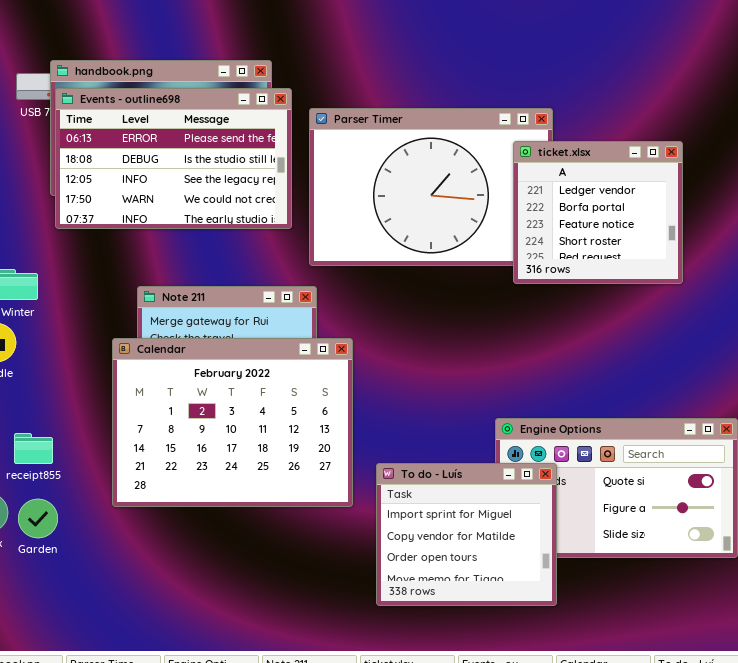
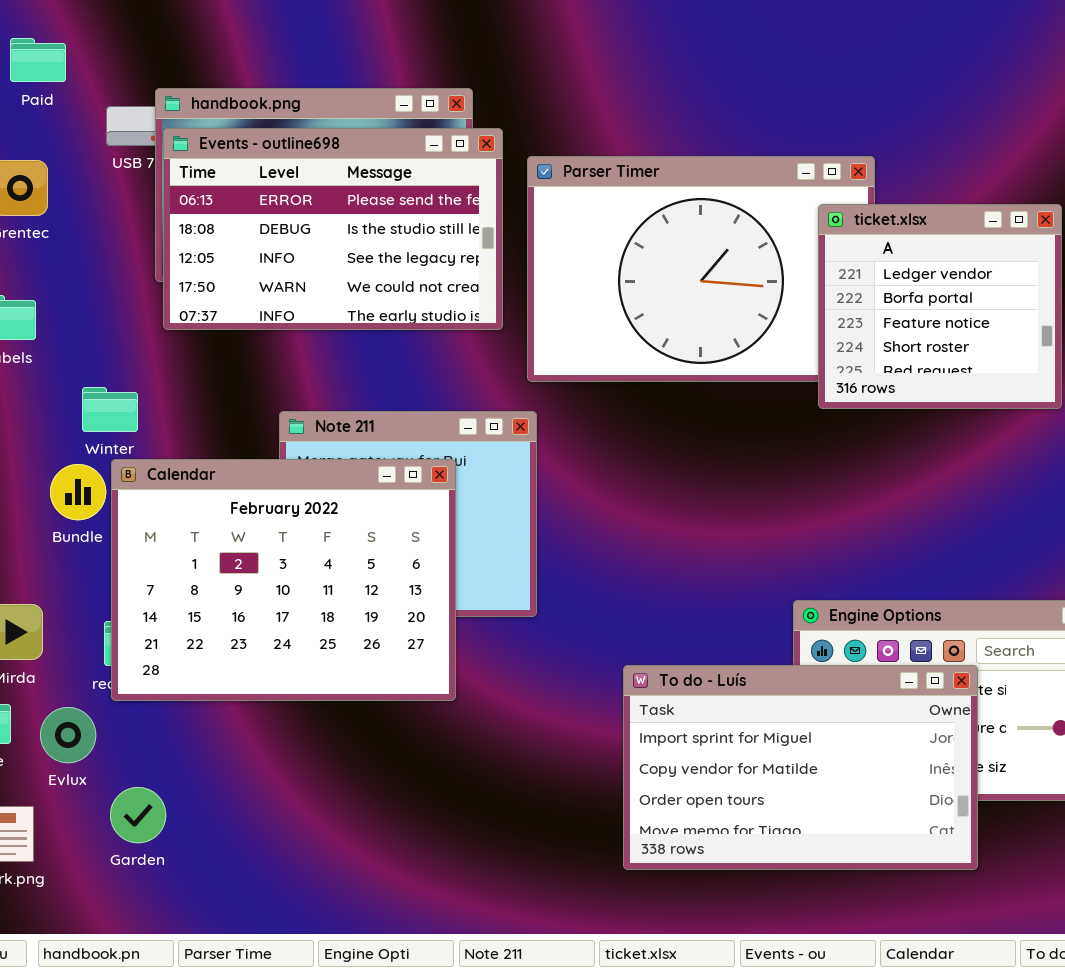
Calendar: [112,338,353,507] -> [111,459,456,701], moved
To do - Luís: [376,463,557,606] -> [623,665,978,870], resized
Garden: [18,499,58,538] -> [110,787,166,843], moved

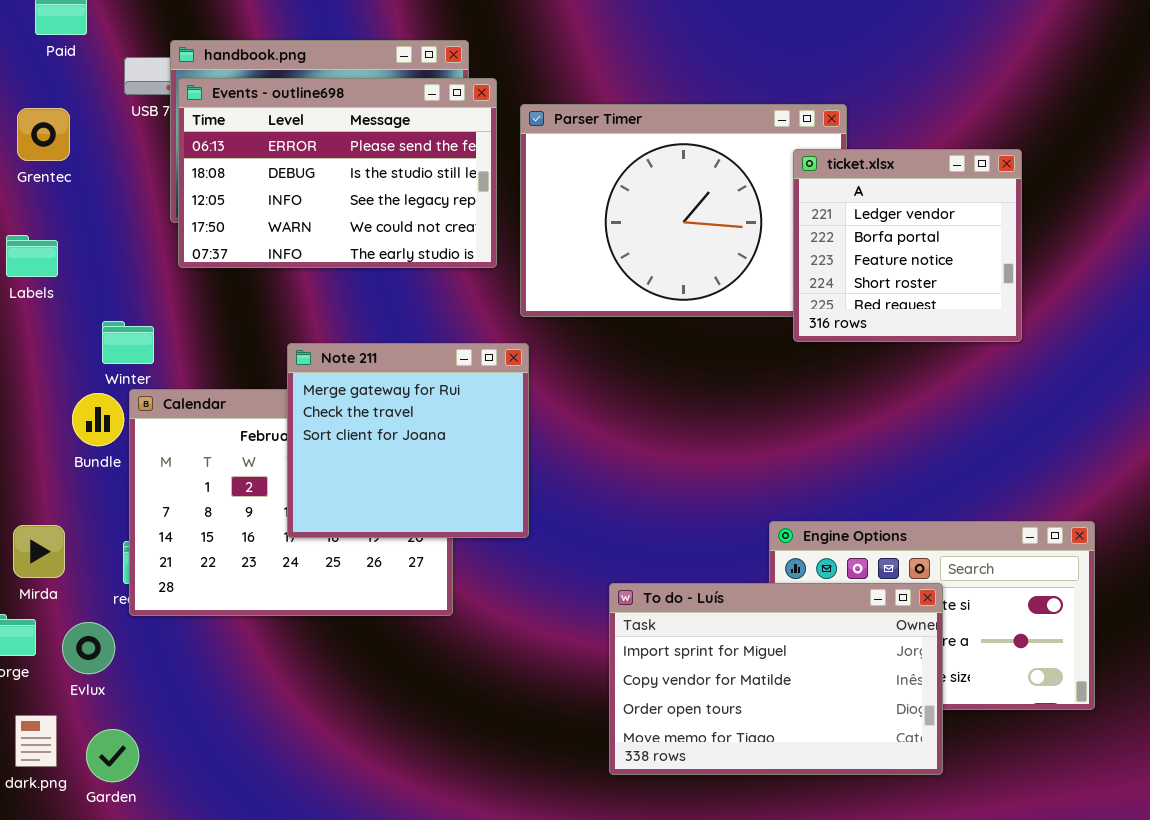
Note 211: [279,411,537,617] -> [287,343,529,538], raised
Garden: [110,787,166,843] -> [86,729,139,782], moved

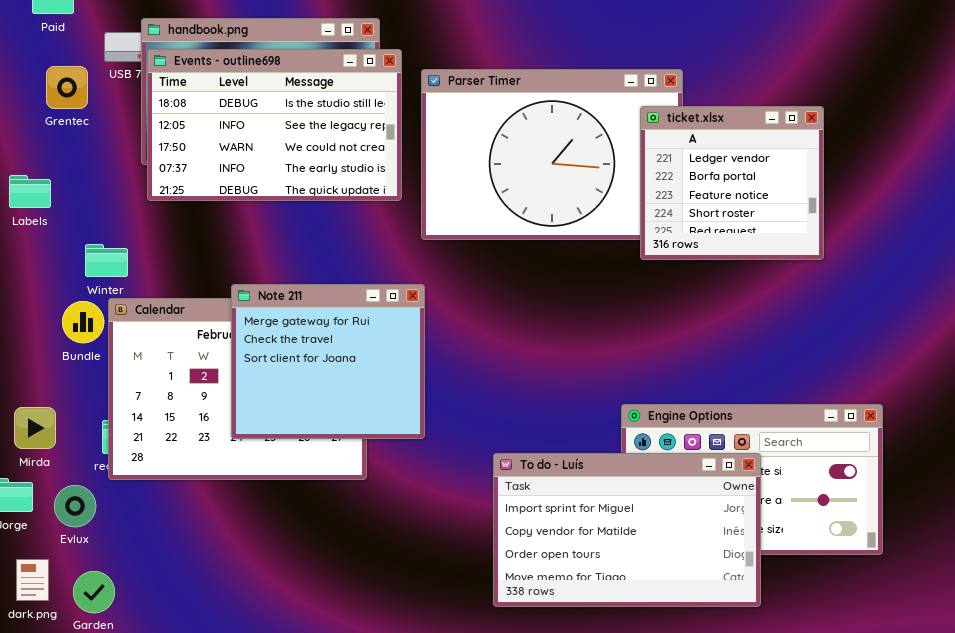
Events - outline698: [178,78,497,268] -> [147,49,402,201], scrolled down 1 row
Grentec: [17,108,70,161] -> [46,66,88,109], moved
Note 211: [287,343,529,538] -> [231,284,425,439], moved

